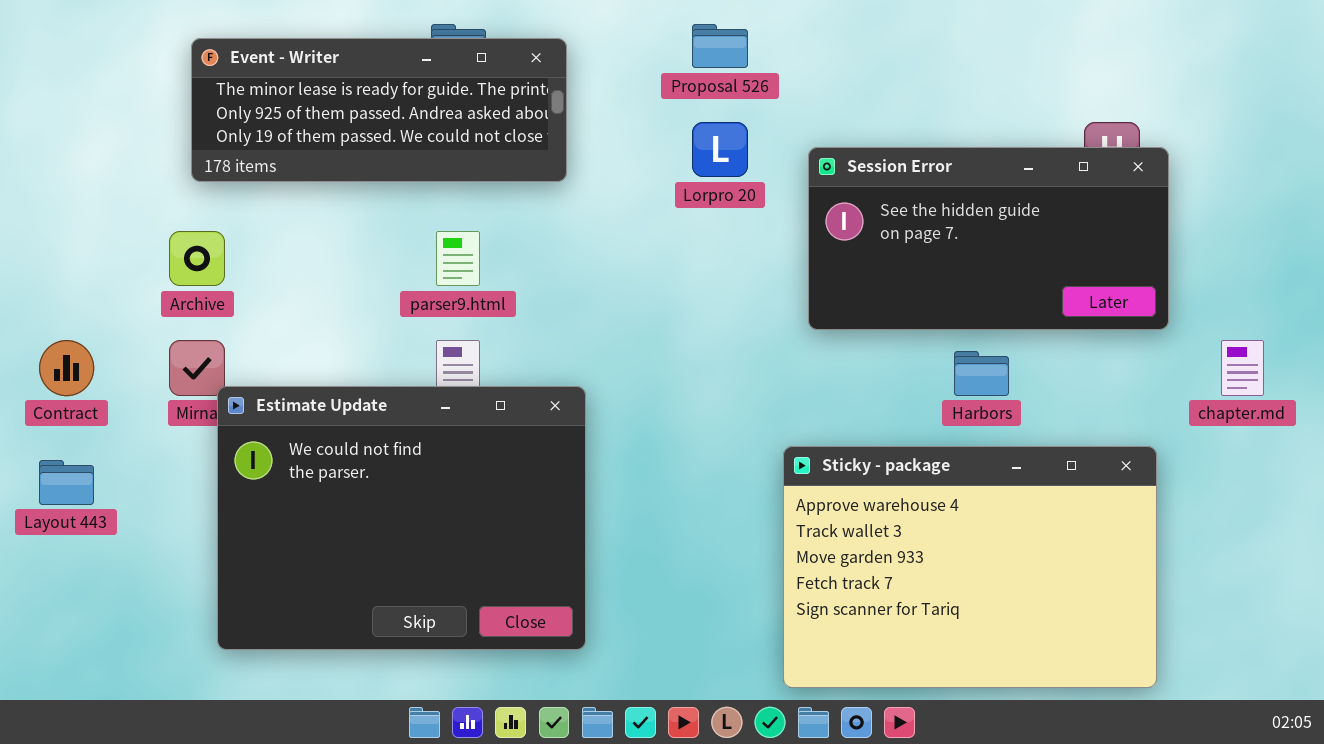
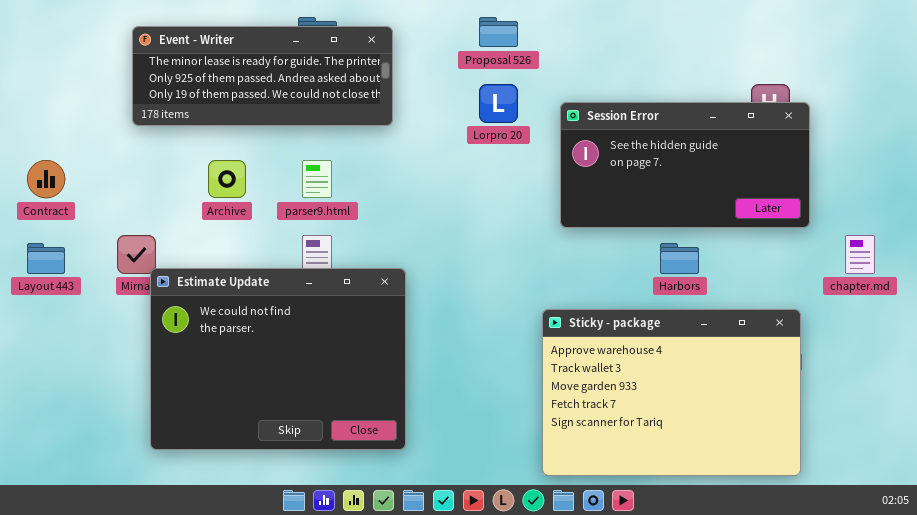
Archive: [169,231,225,286] -> [208,160,246,198], moved
Contract: [39,340,94,396] -> [27,160,65,198], moved
Layout 443: [39,460,94,505] -> [27,243,65,274], moved

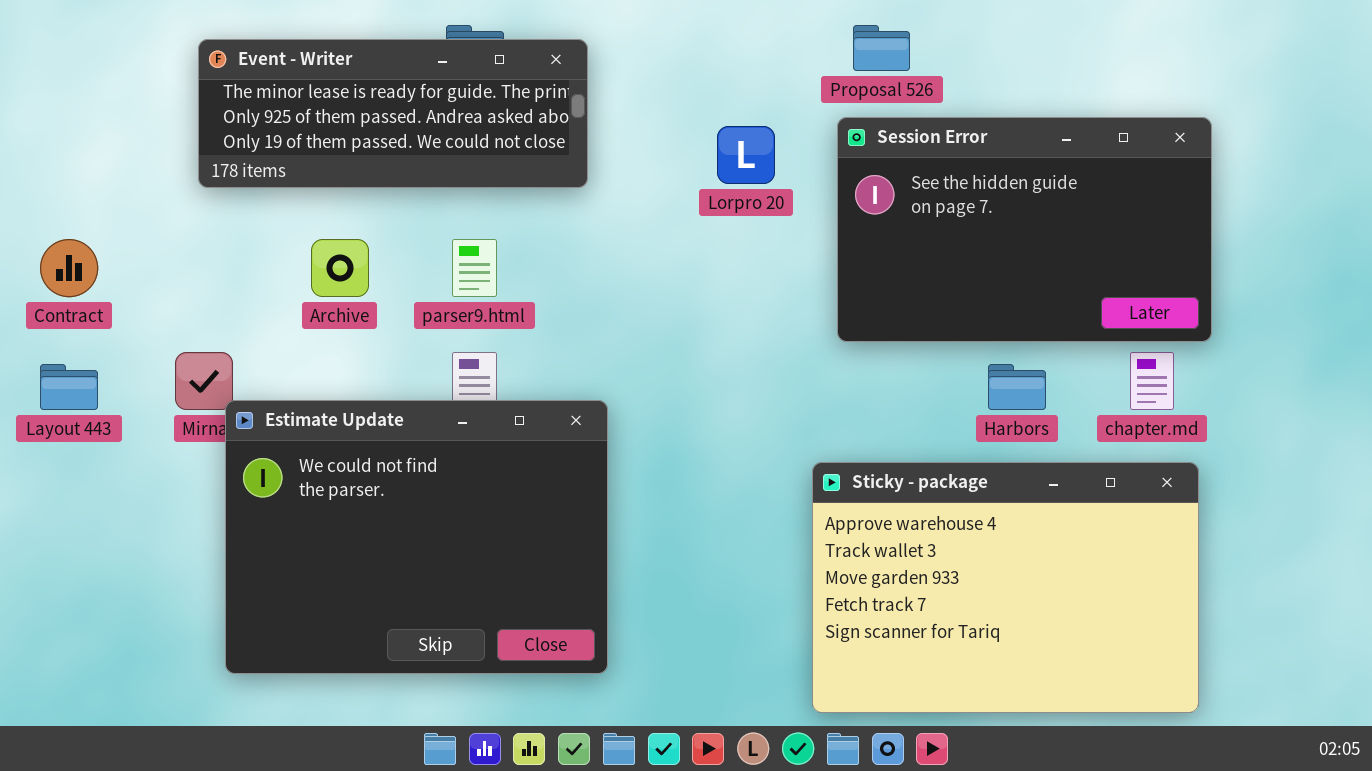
Proposal 526: [479,17,518,47] -> [853,25,910,71], moved
Session Error: [560,102,810,228] -> [837,117,1212,342], resized
chapter.md: [845,235,875,274] -> [1130,352,1174,410], moved

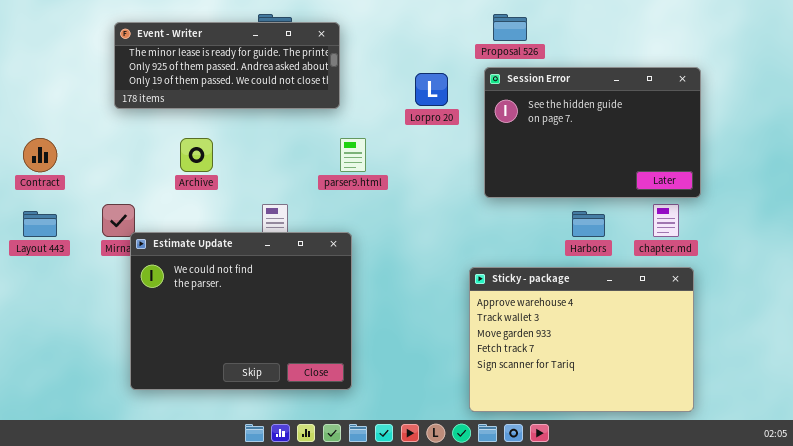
parser9.html: [452,239,497,297] -> [340,138,366,172], moved

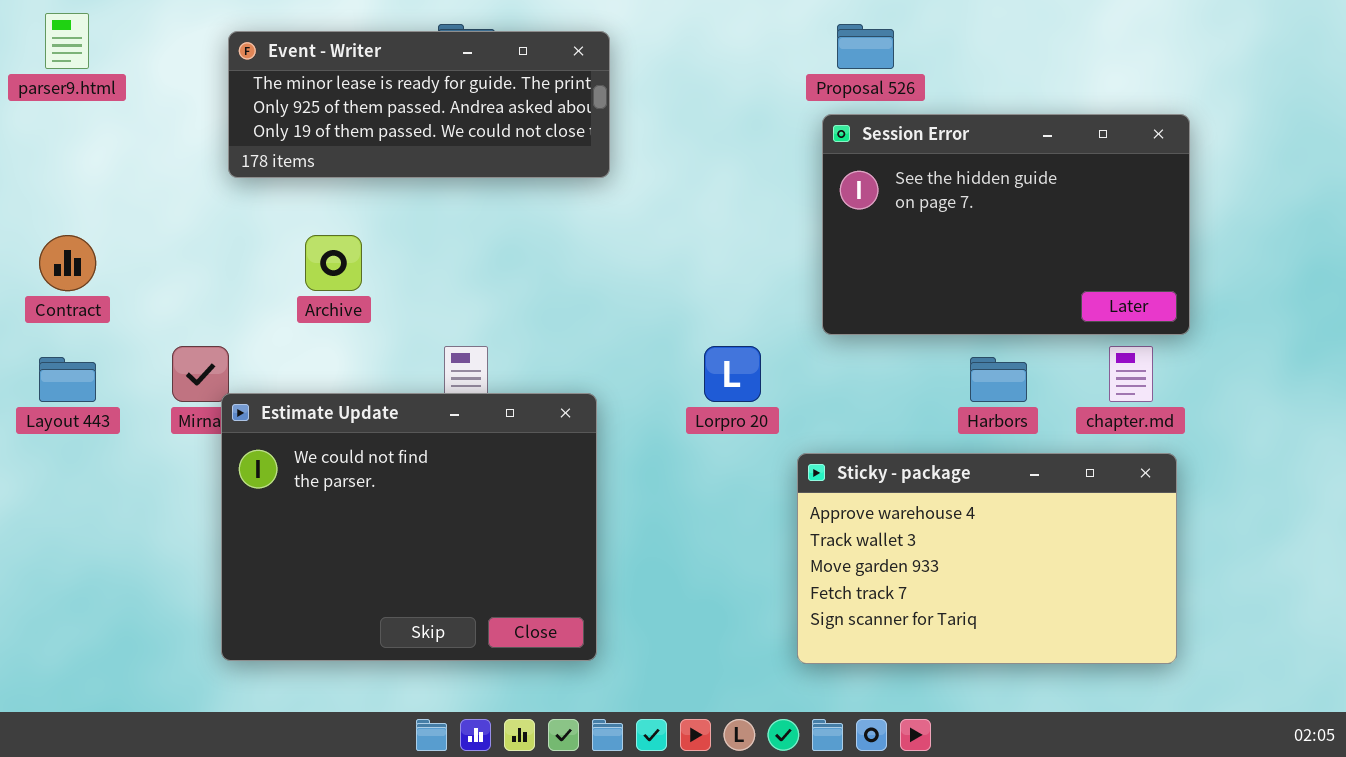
Event - Writer: [114,22,340,109] -> [228,31,610,178], moved
Lorpro 20: [415,73,448,106] -> [704,346,761,402], moved
parser9.html: [340,138,366,172] -> [45,13,89,69], moved
Sticky - package: [469,267,694,412] -> [797,453,1177,664], resized

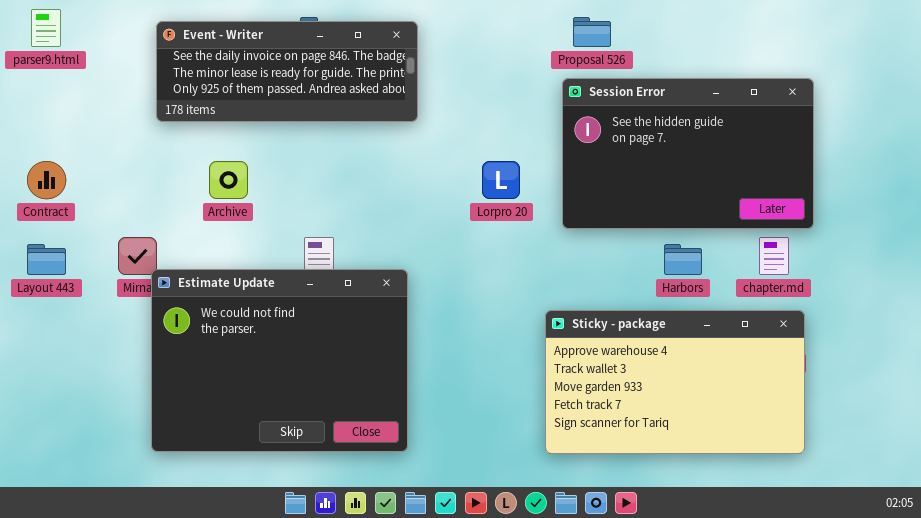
Event - Writer: [228,31,610,178] -> [156,21,418,122], scrolled up 1 row
Lorpro 20: [704,346,761,402] -> [482,161,520,199], moved

